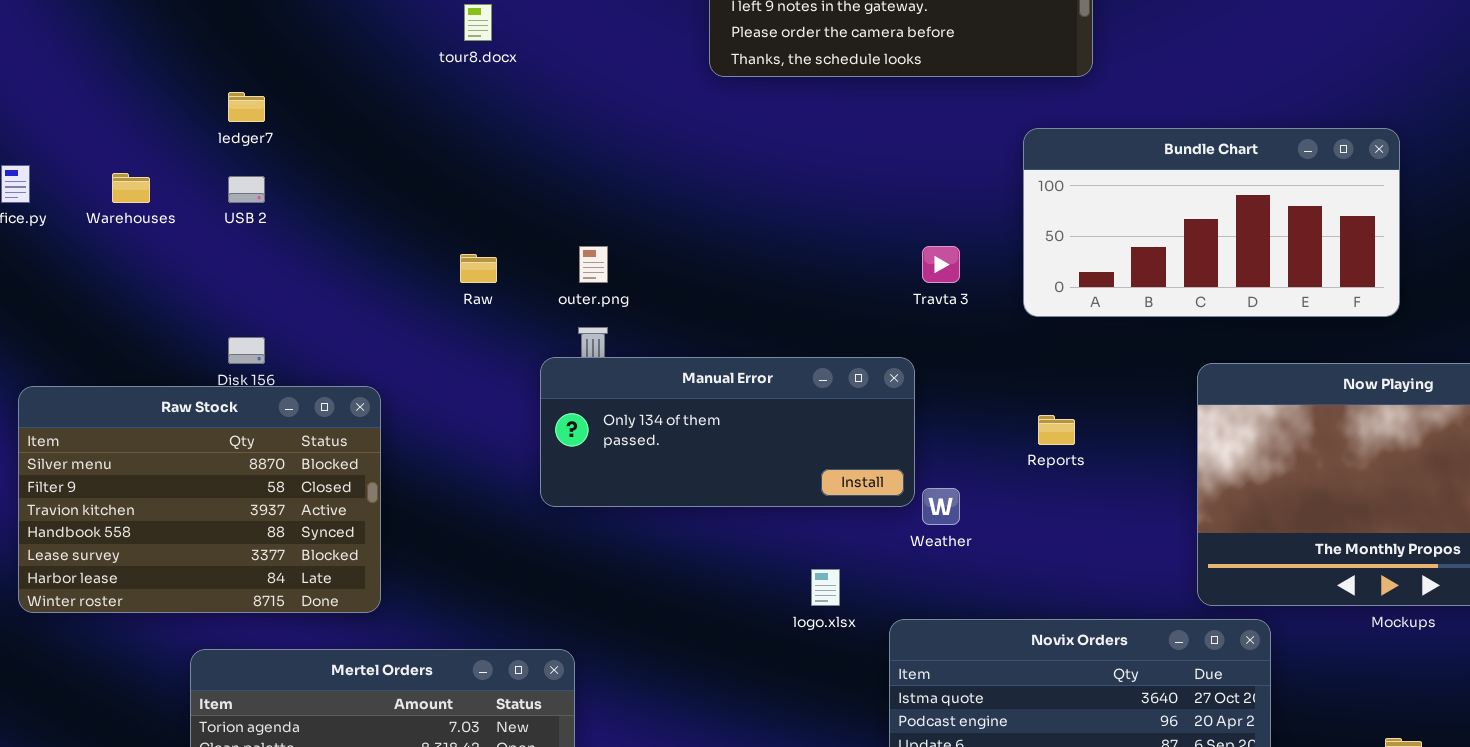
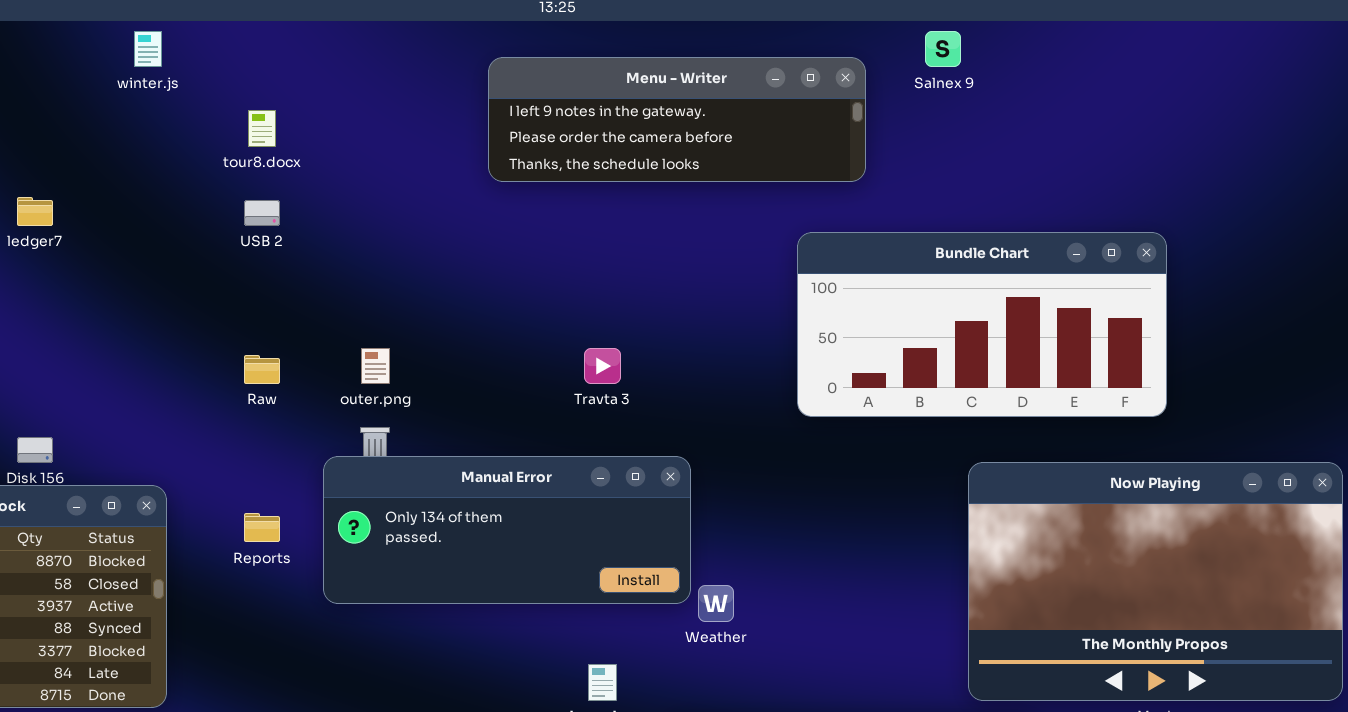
USB 2: [228,176,265,203] -> [244,200,280,226], moved
Travta 3: [922,246,960,283] -> [584,348,621,384], moved
Reports: [1038,415,1075,445] -> [244,513,280,542], moved

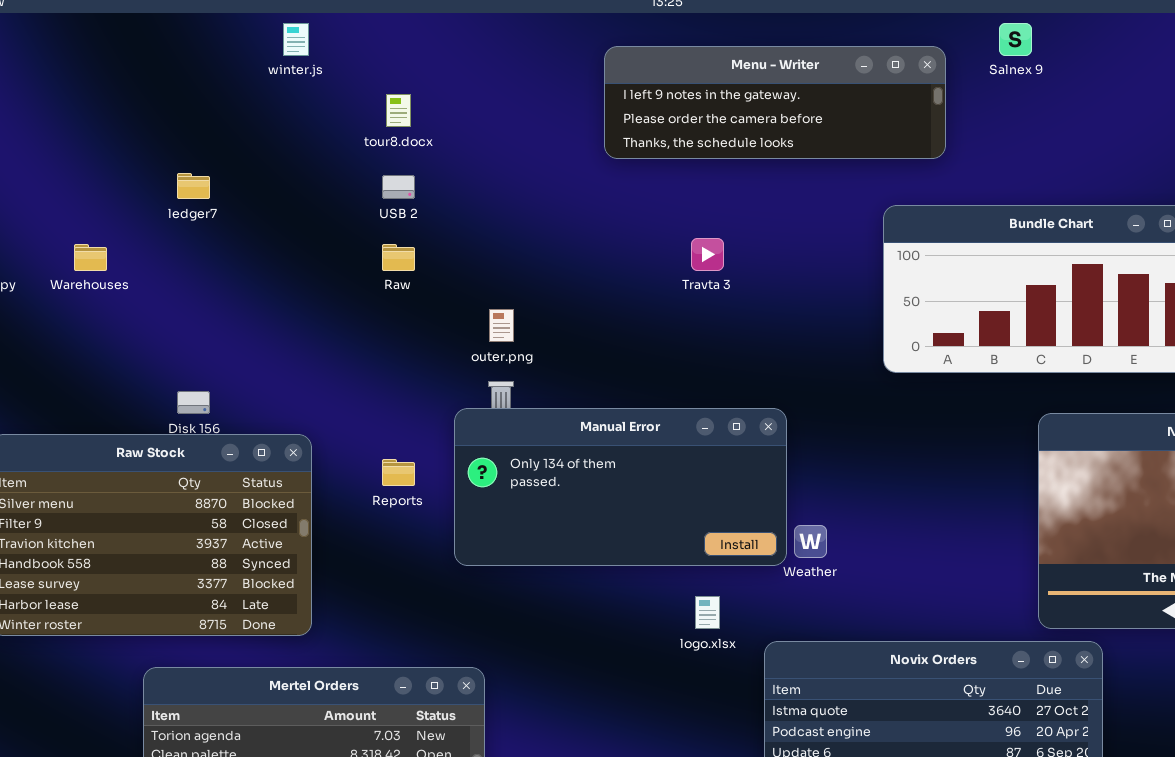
Travta 3: [584,348,621,384] -> [691,238,724,271], moved
Raw: [244,355,280,384] -> [382,244,415,271], moved
Manual Error: [323,456,691,604] -> [454,408,787,566], resized

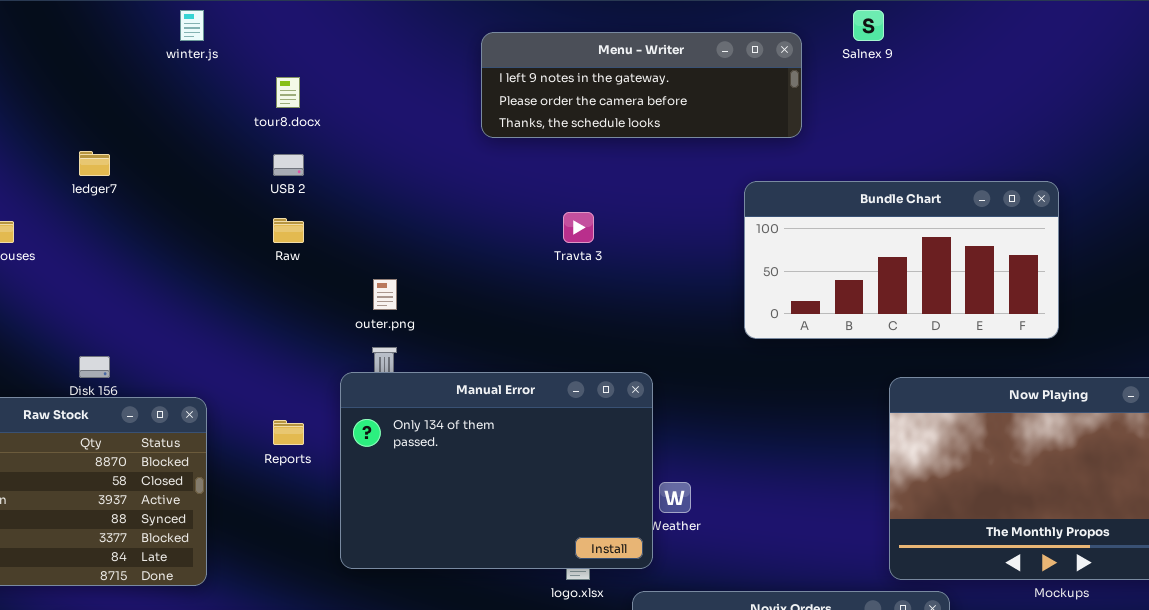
Manual Error: [454,408,787,566] -> [340,372,653,569], resized

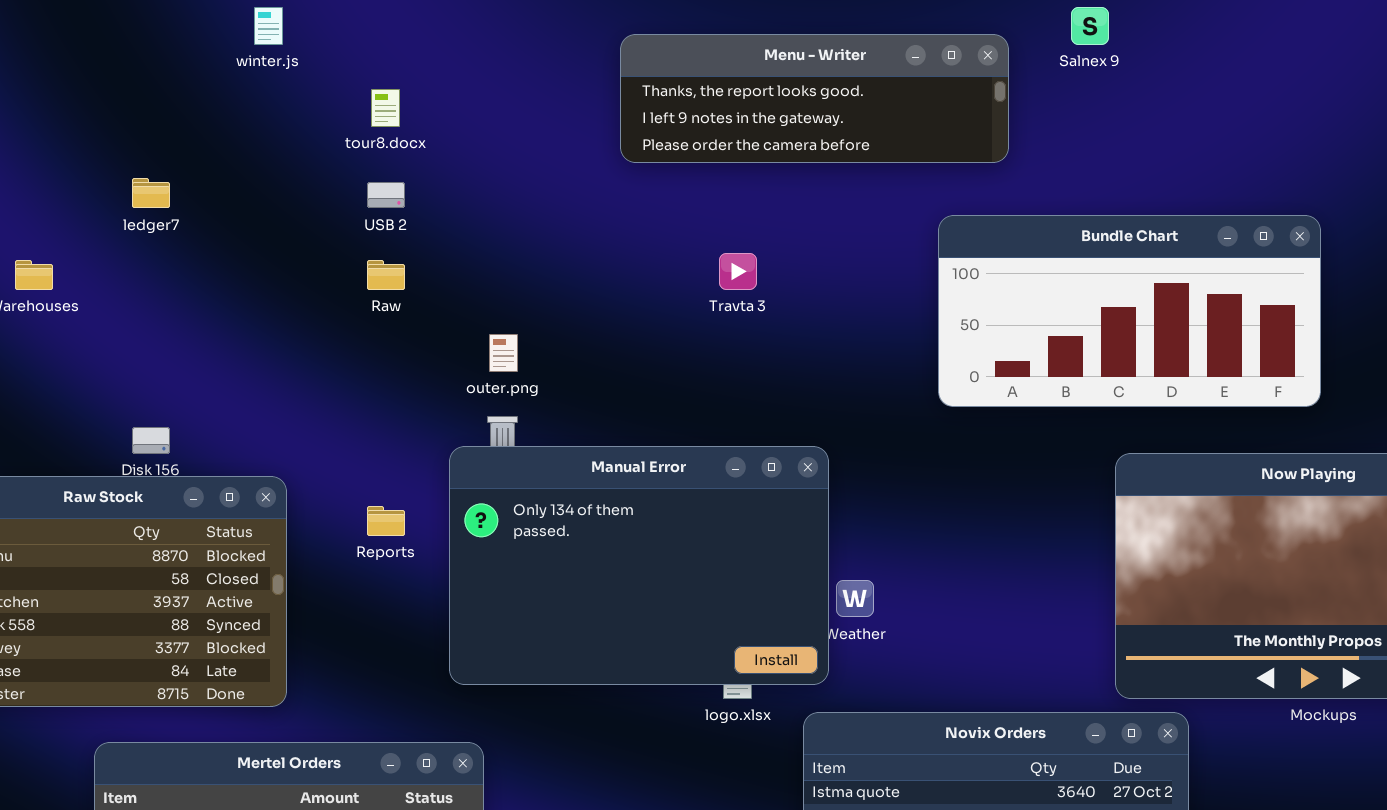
Menu - Writer: [481,32,802,138] -> [620,34,1009,163], scrolled up 1 row

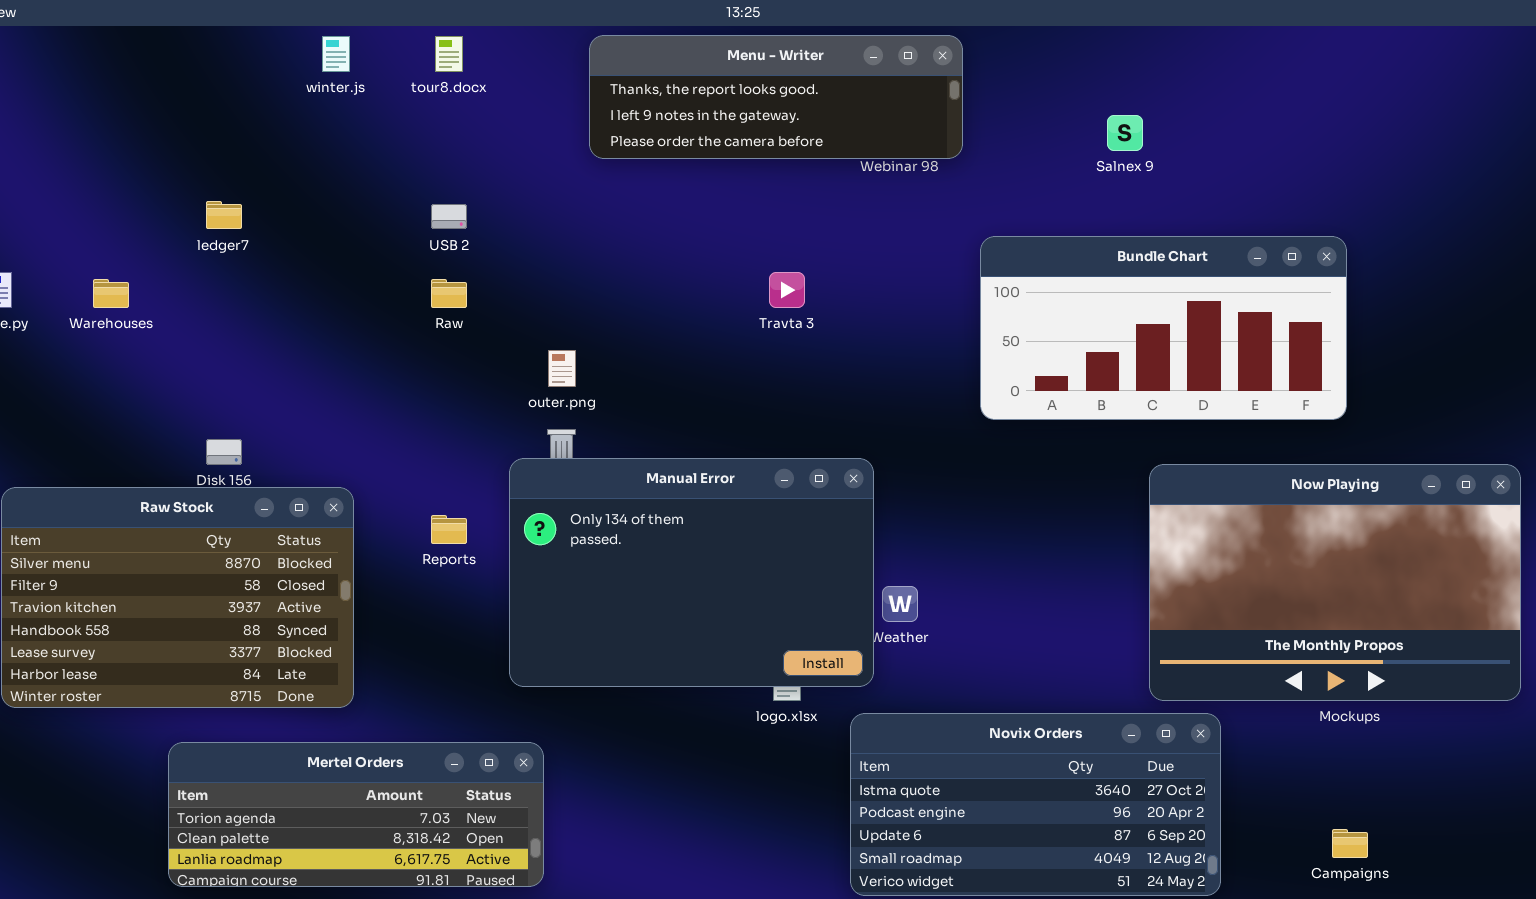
Salnex 9: [1071,7,1109,45] -> [1107,115,1143,151], moved
Menu - Writer: [620,34,1009,163] -> [589,35,963,159], moved
tour8.docx: [371,89,400,127] -> [435,36,463,72], moved

